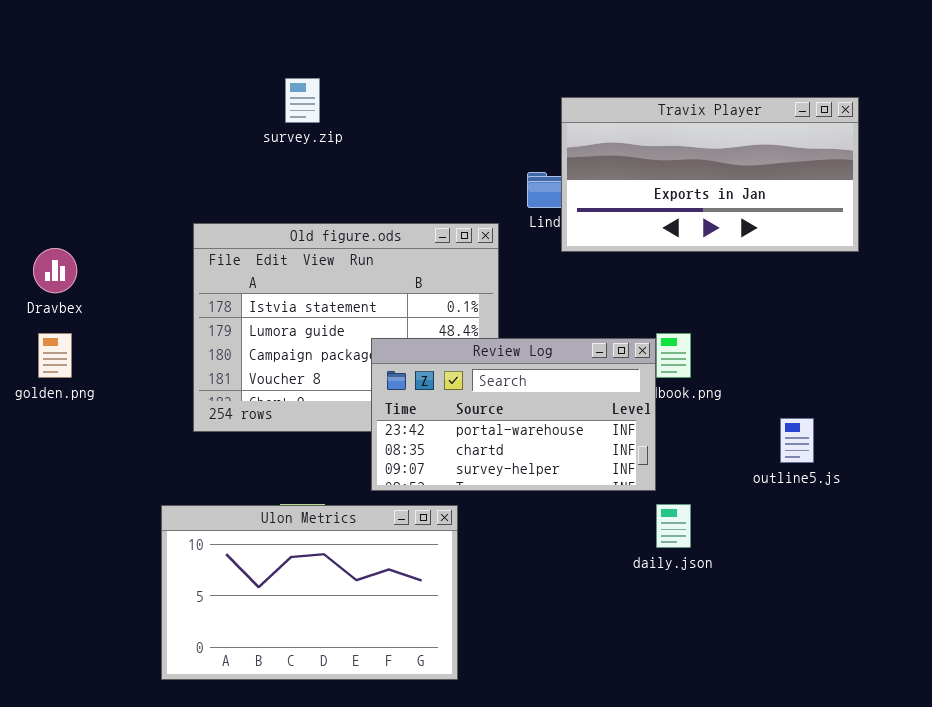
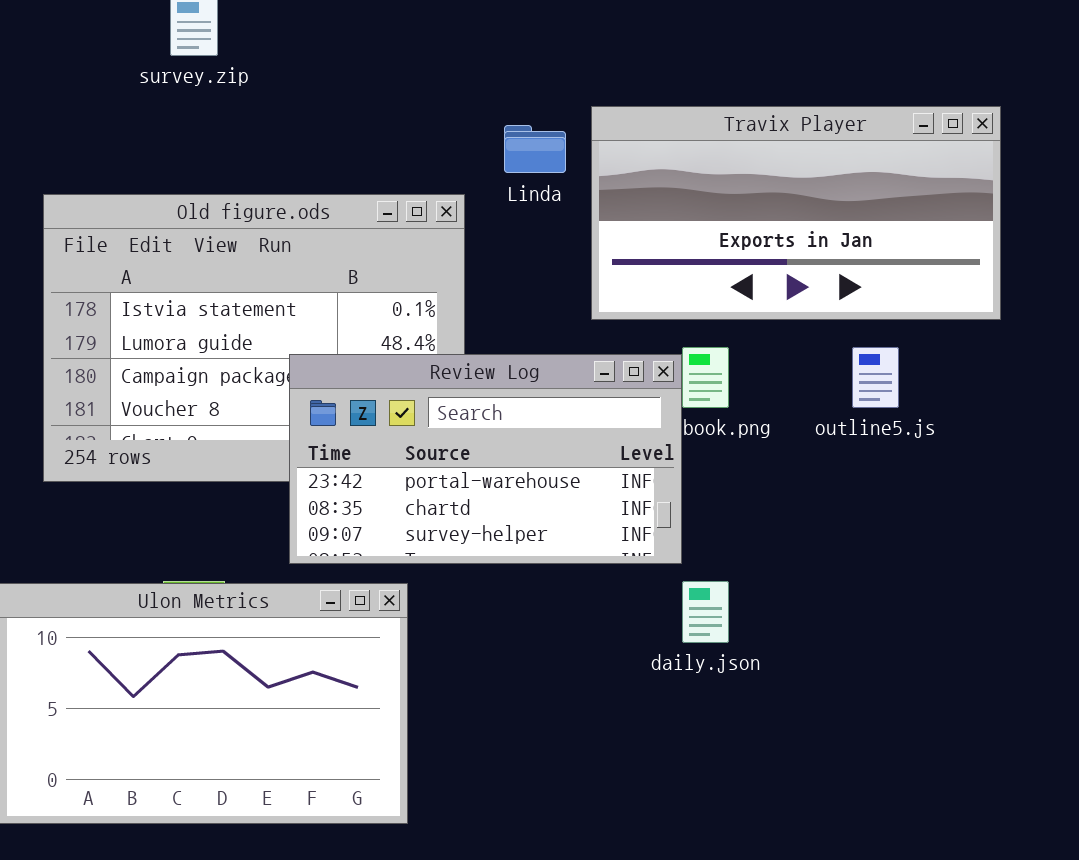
Travix Player: [561,97,859,252] -> [591,106,1001,320], moved
outline5.js: [780,418,814,463] -> [852,347,899,408], moved

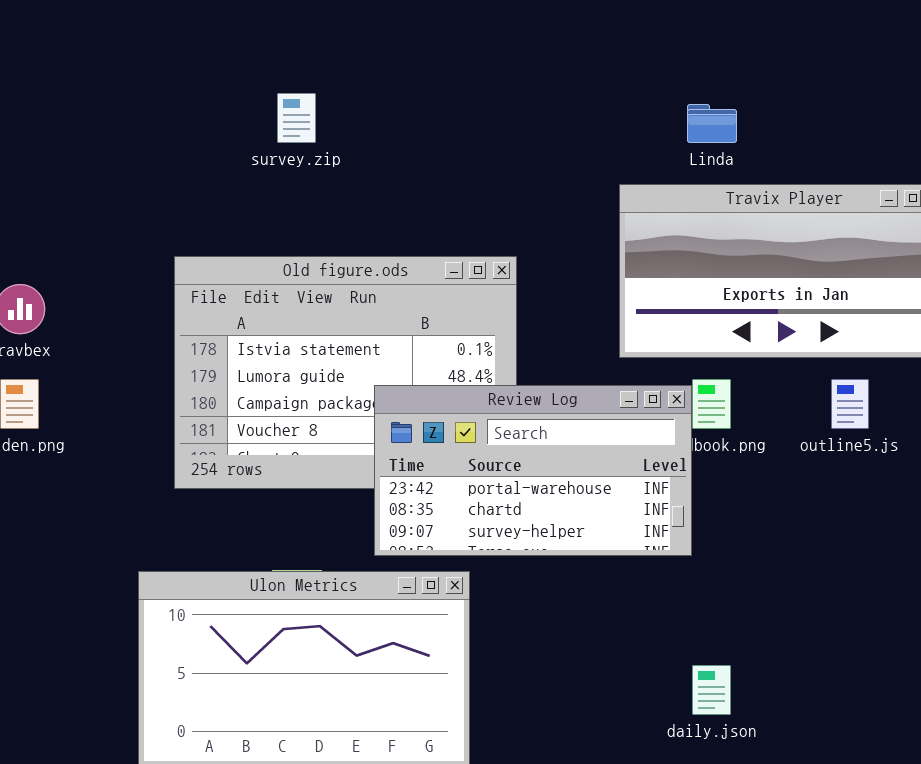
Linda: [504,125,566,173] -> [687,104,737,143], moved
daily.json: [682,581,729,643] -> [692,665,731,715], moved

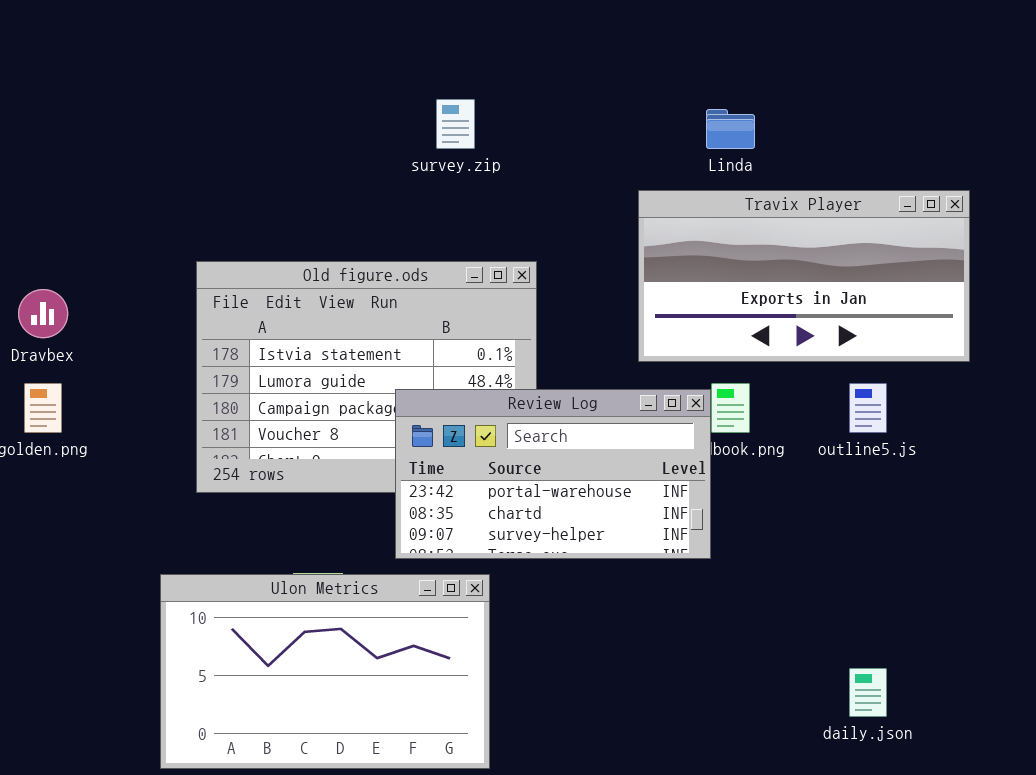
survey.zip: [277,93,316,143] -> [436,99,475,149], moved
daily.json: [692,665,731,715] -> [849,668,887,717], moved

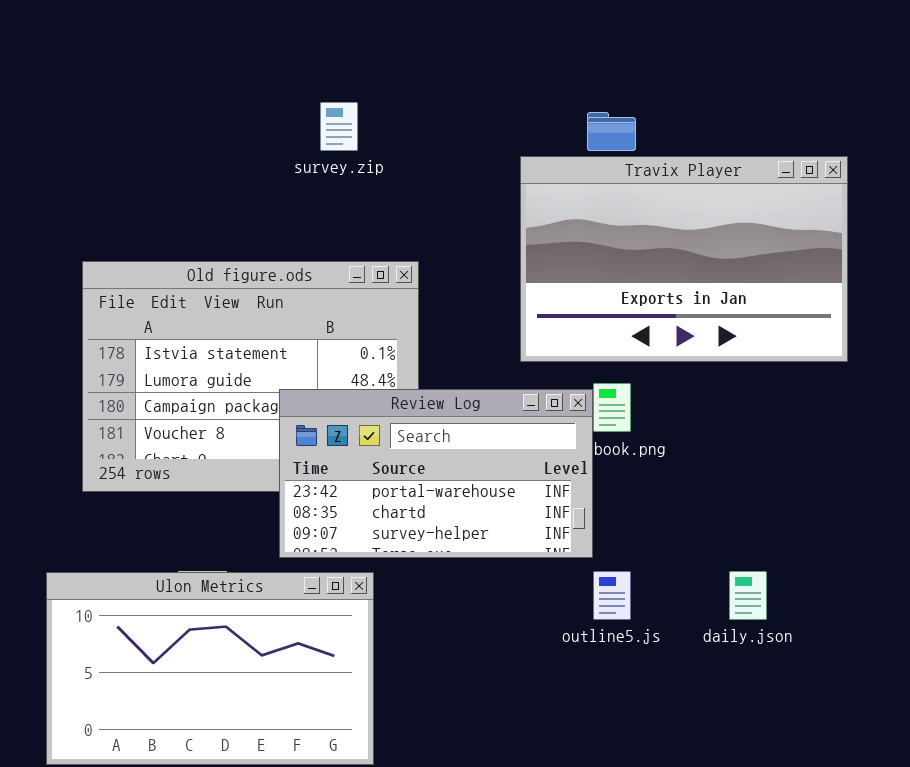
Travix Player: [638,190,970,362] -> [520,156,848,362], resized
outline5.js: [849,383,887,433] -> [593,571,631,620], moved
daily.json: [849,668,887,717] -> [729,571,767,620], moved

